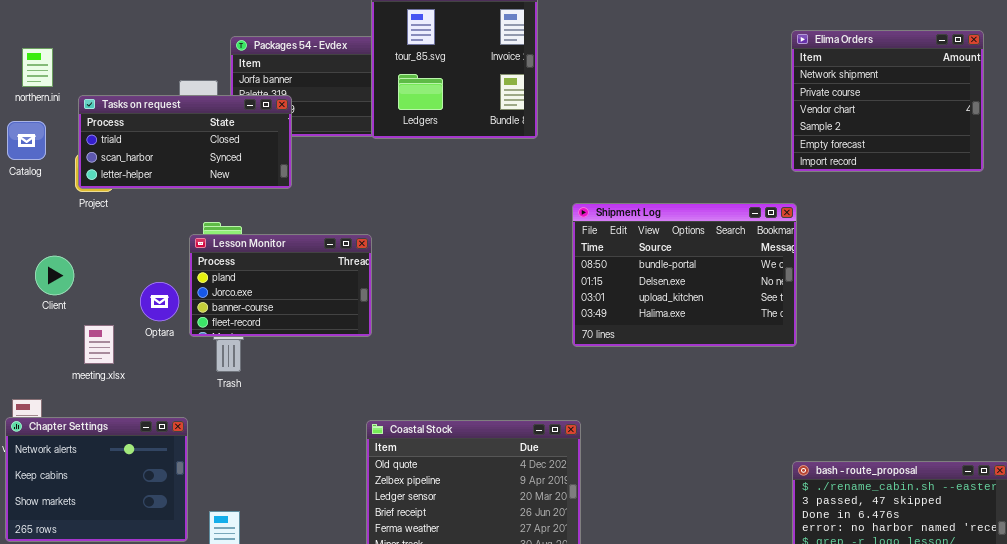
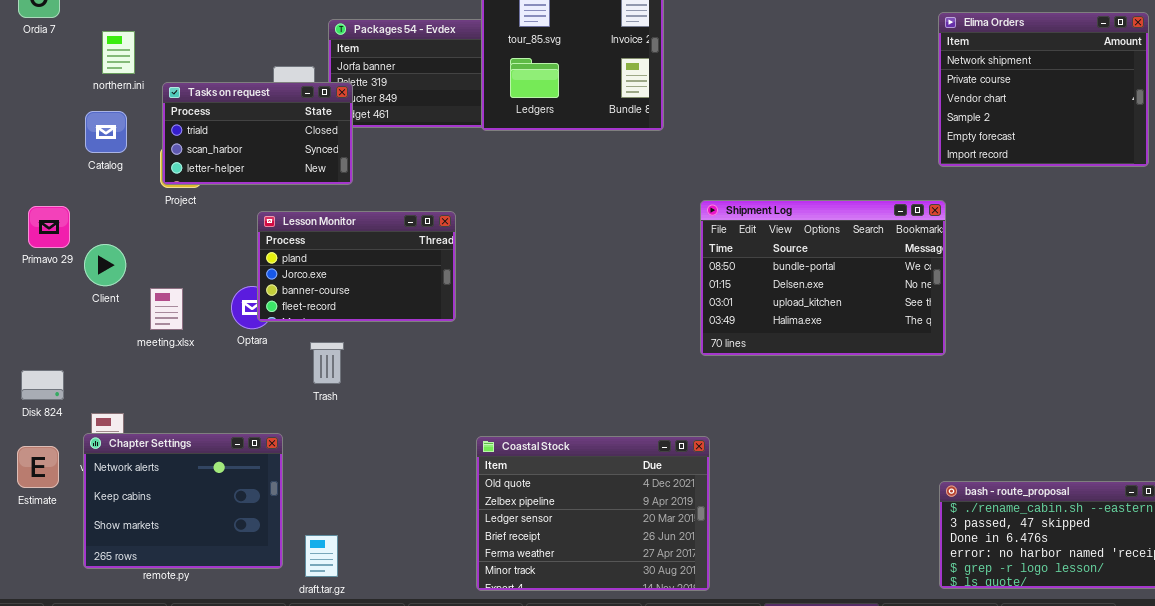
Tasks on request: [78,95,292,189] -> [162,82,353,185], resized
Lesson Monitor: [189,234,372,337] -> [257,211,456,322], moved
Client: [35,256,74,295] -> [84,244,126,286], moved
meeting.xlsx: [84,325,114,364] -> [150,288,183,330], moved

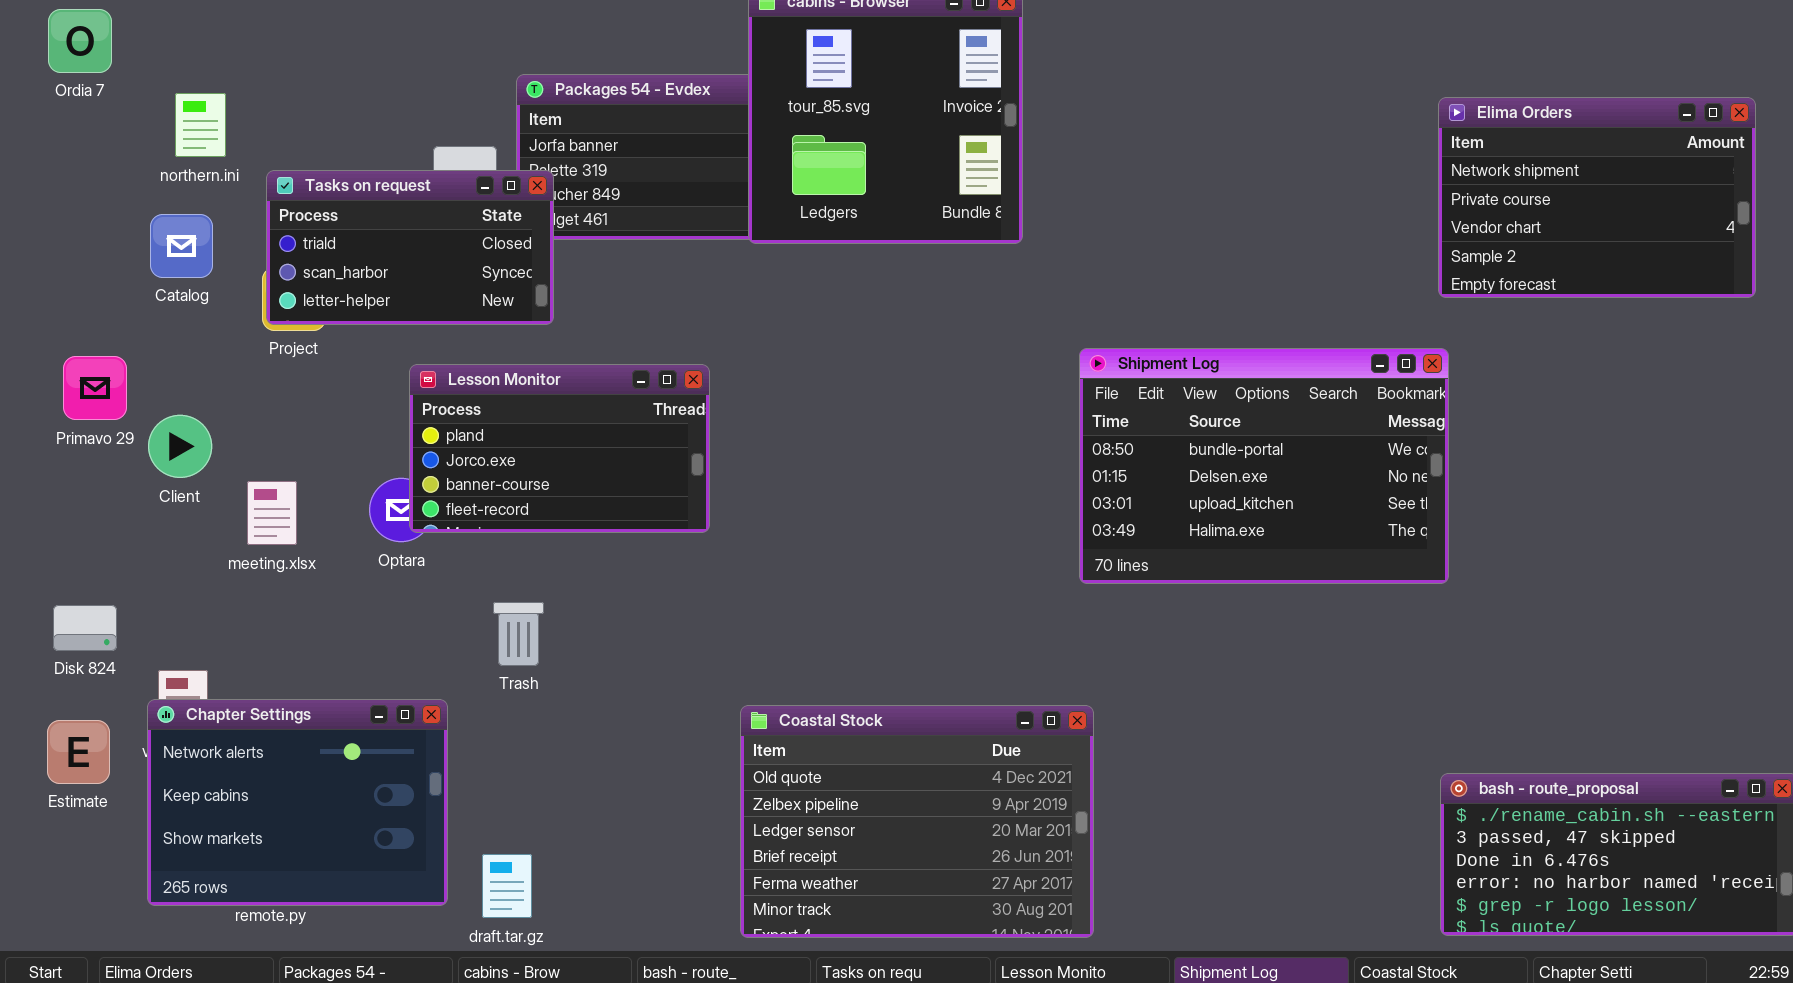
Elima Orders: [938,12,1149,167] -> [1438,97,1756,298], resized
Trash: [310,342,344,384] -> [493,602,544,666], moved

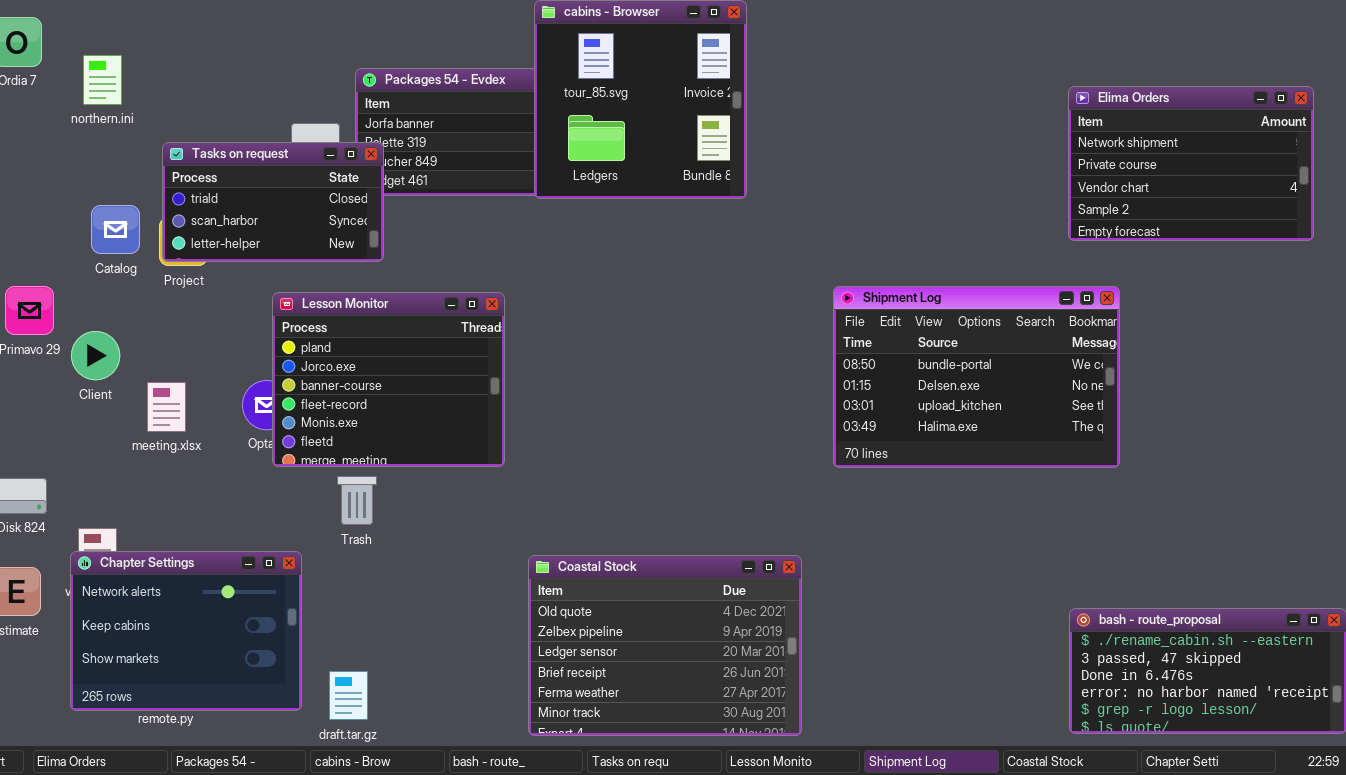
northern.ini: [175,93,226,157] -> [83,55,122,105], moved
Catalog: [150,214,213,278] -> [91,205,140,254], moved
Shipment Log: [1079,348,1449,584] -> [833,286,1120,468], moved
Lesson Monitor: [409,364,710,533] -> [272,292,505,467], resized

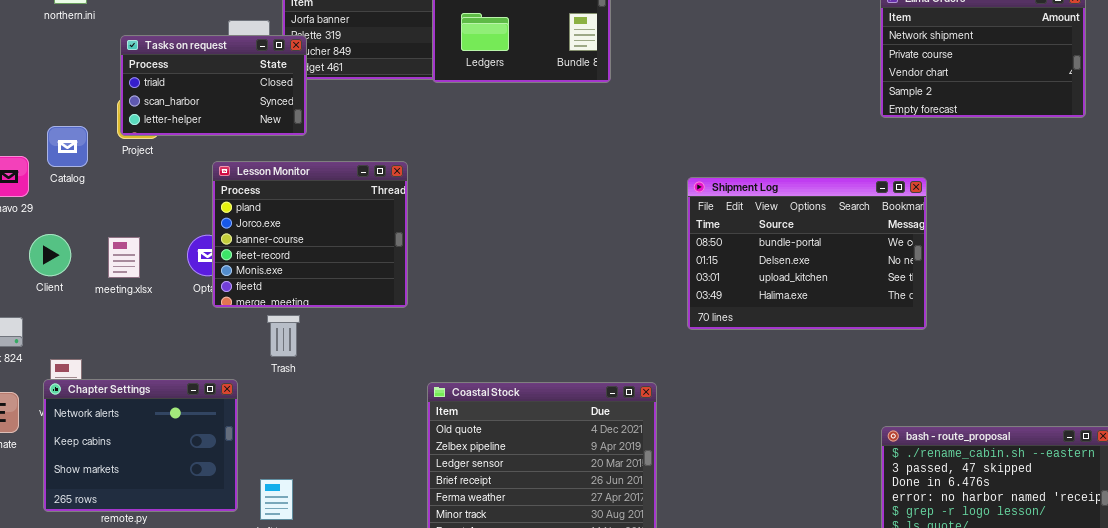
Catalog: [91,205,140,254] -> [47,126,88,167], moved
Shipment Log: [833,286,1120,468] -> [687,177,927,330], moved
Client: [71,331,120,380] -> [29,234,71,276], moved

